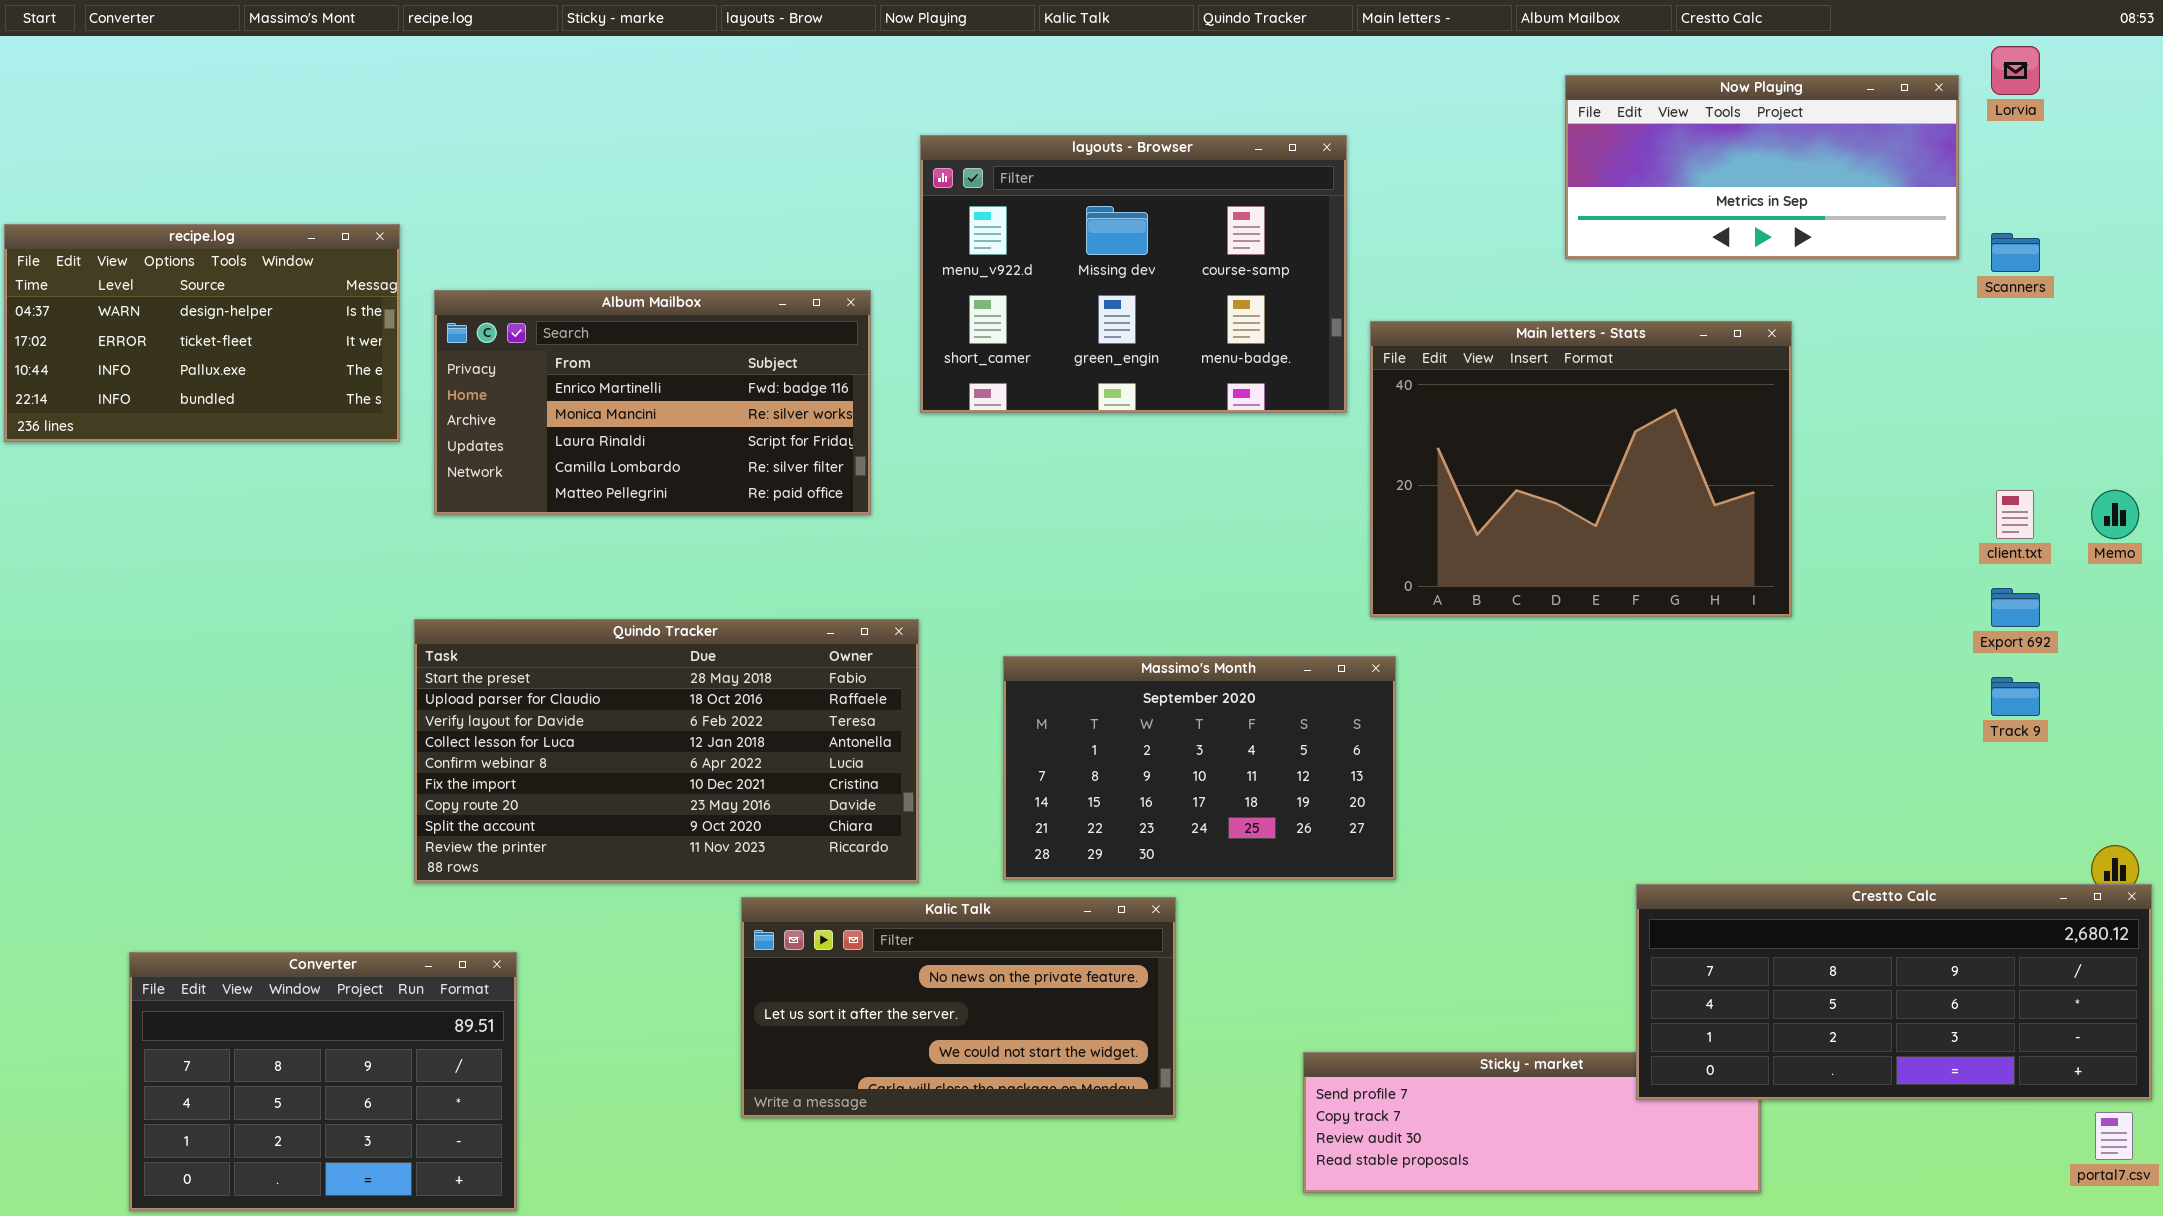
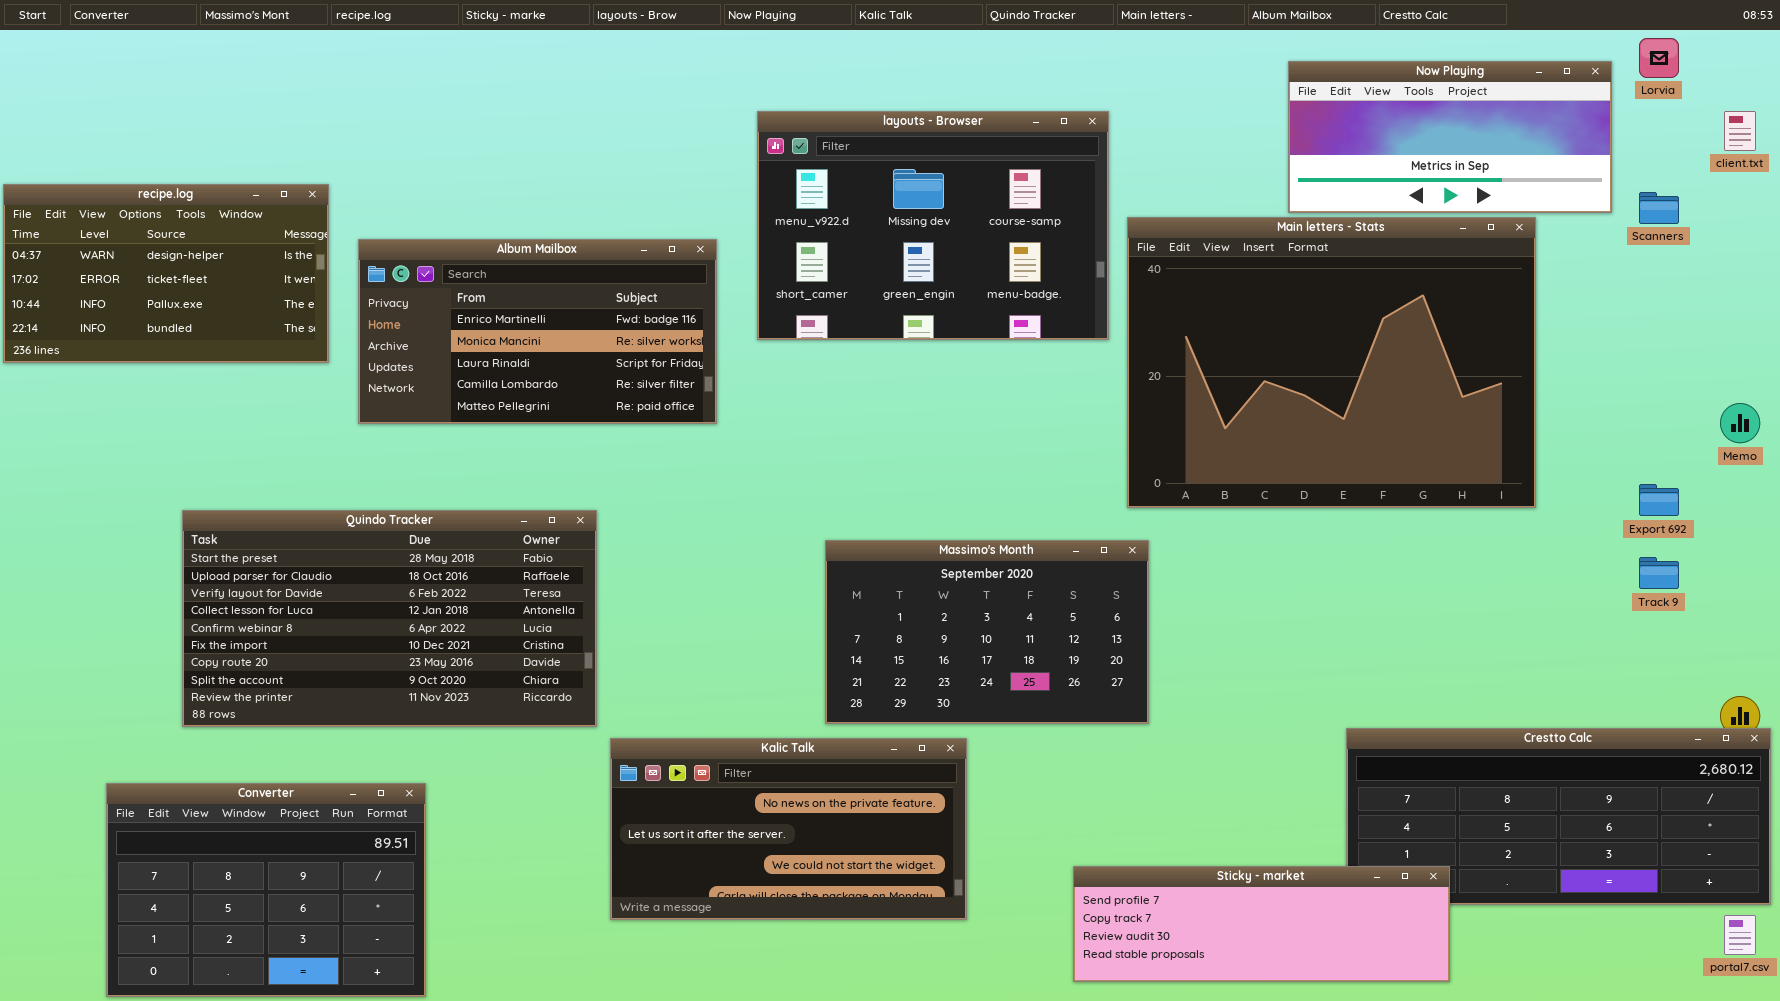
Main letters - Stats: [1370,321,1792,617] -> [1127,217,1536,508], resized
client.txt: [1996,490,2034,539] -> [1724,111,1756,151], moved
Quindo Tracker: [414,619,919,883] -> [182,510,597,727], moved
Sticky - market: [1303,1052,1761,1193] -> [1073,866,1450,982], raised

